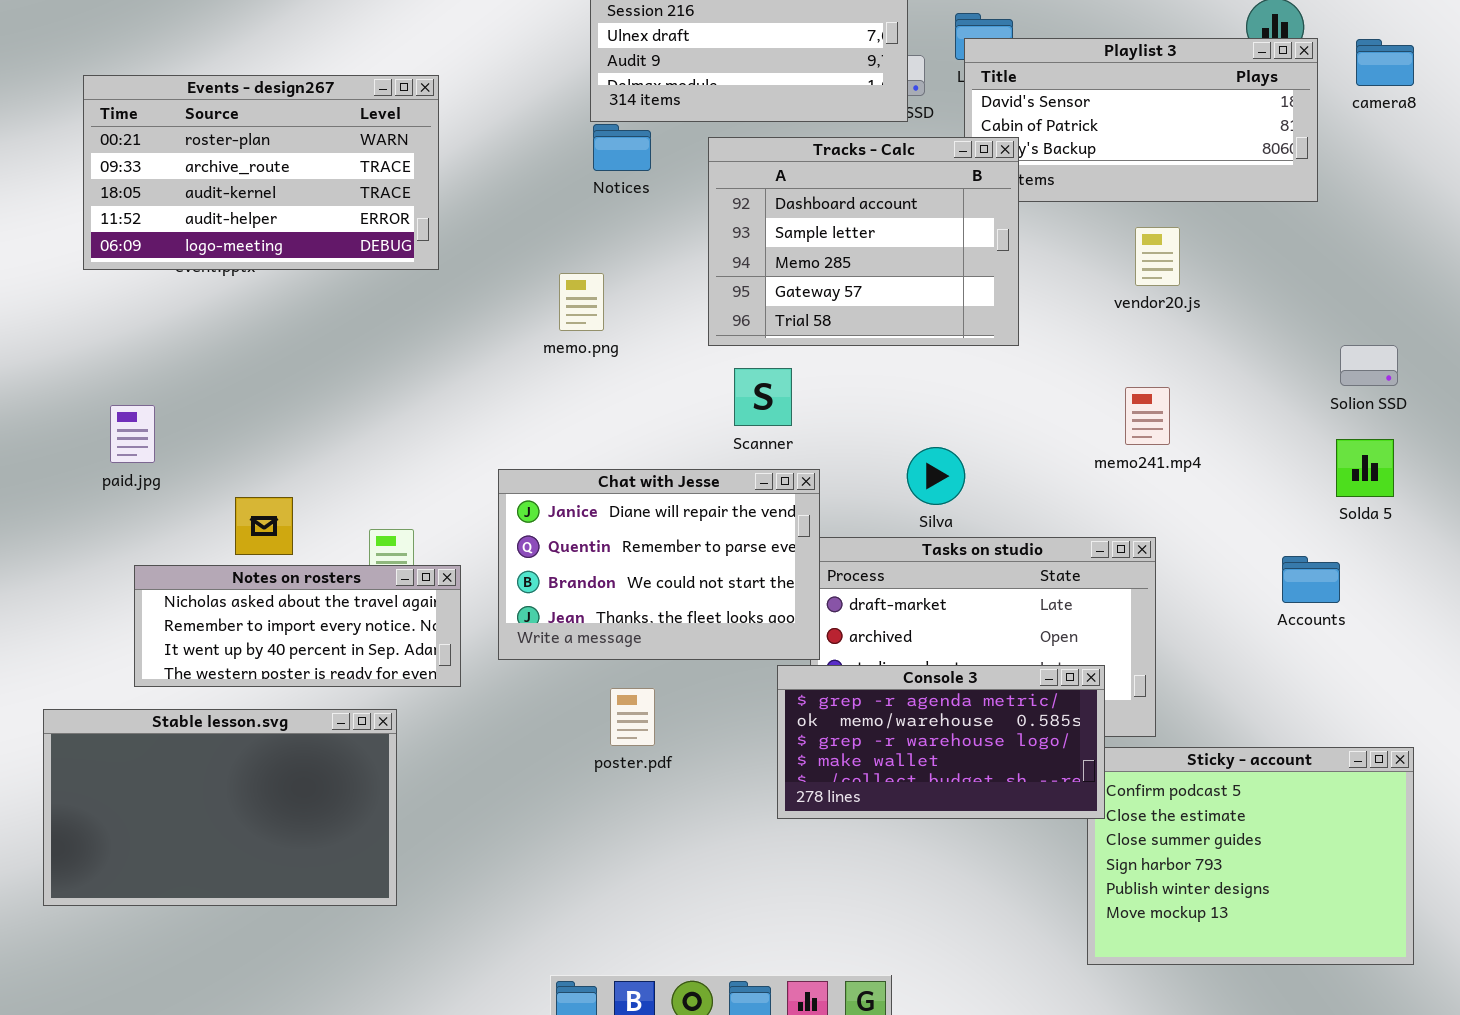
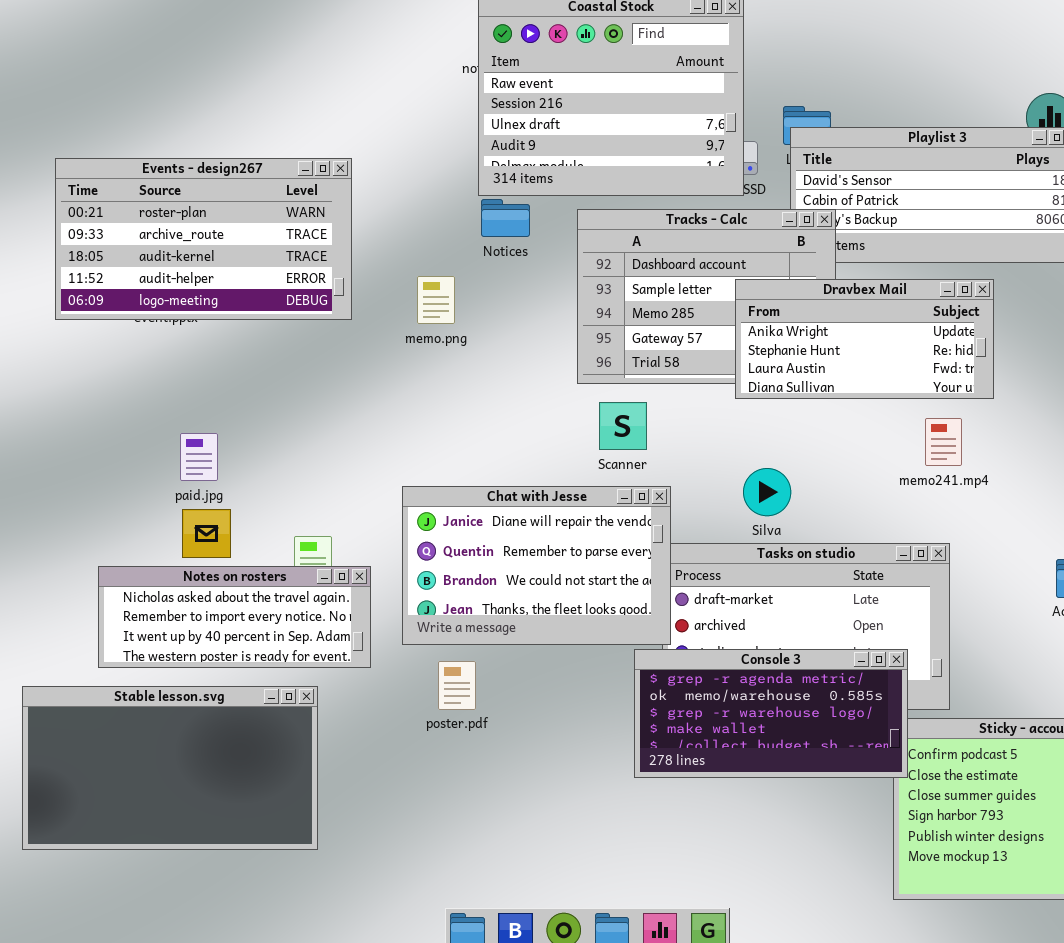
Dravbex Mail: none -> [735,279,994,399], opened
memo.png: [559,273,604,331] -> [417,276,455,324], moved
paid.jpg: [110,405,155,463] -> [180,433,218,481], moved
poster.pdf: [610,688,655,746] -> [438,661,476,710], moved

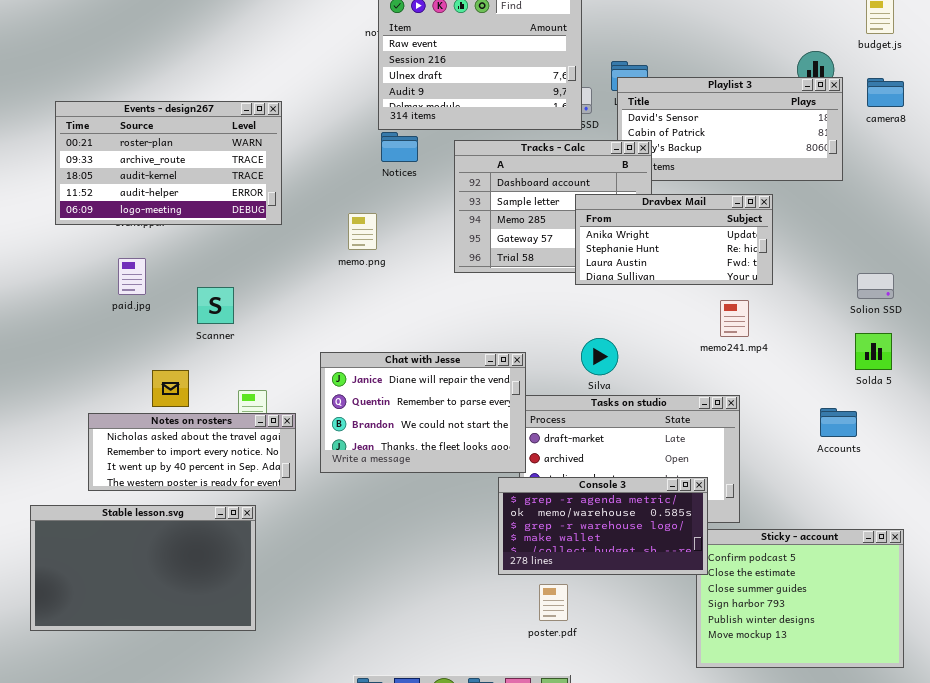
memo.png: [417,276,455,324] -> [348,213,377,250], moved
Scanner: [599,402,647,450] -> [197,287,234,324], moved
paid.jpg: [180,433,218,481] -> [118,258,146,295], moved
poster.pdf: [438,661,476,710] -> [539,584,568,621], moved

